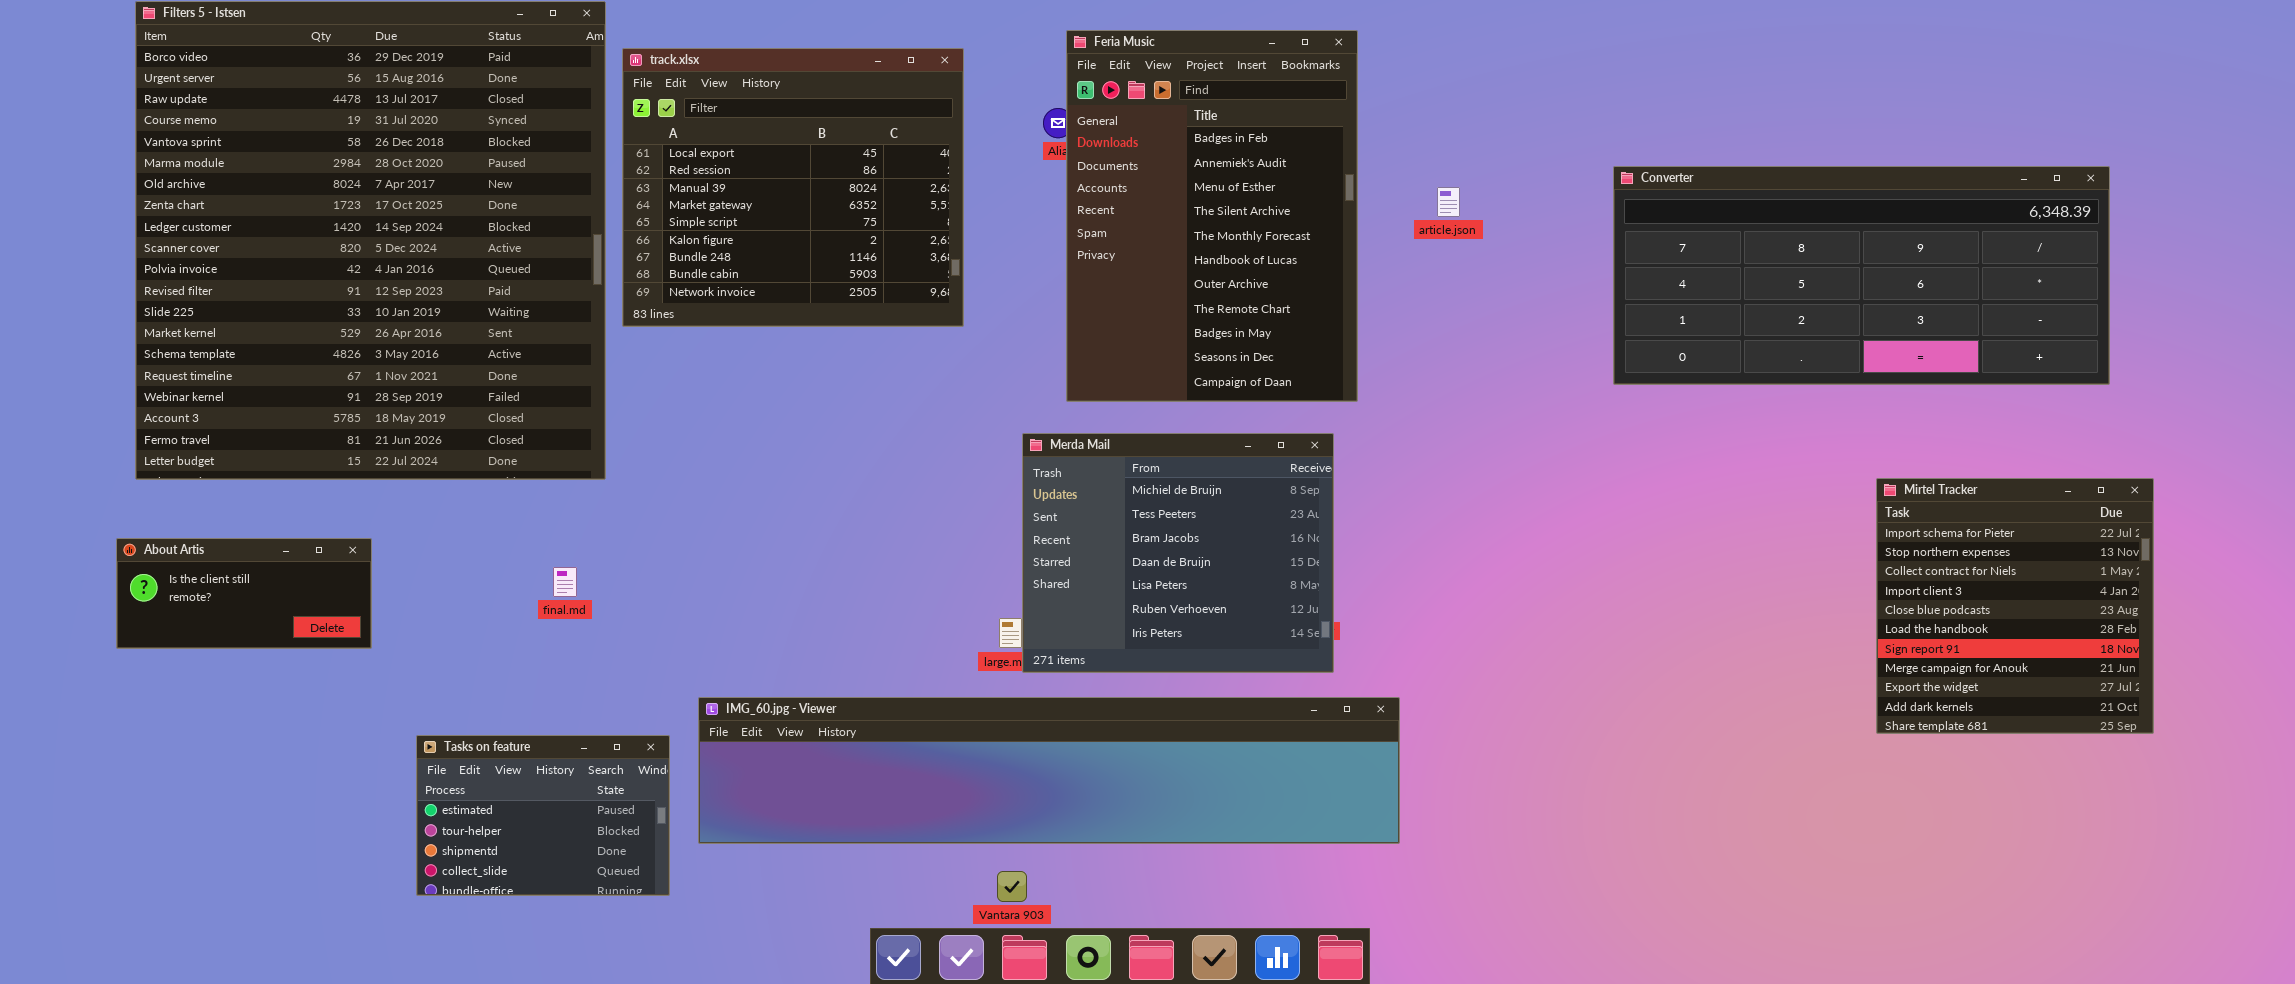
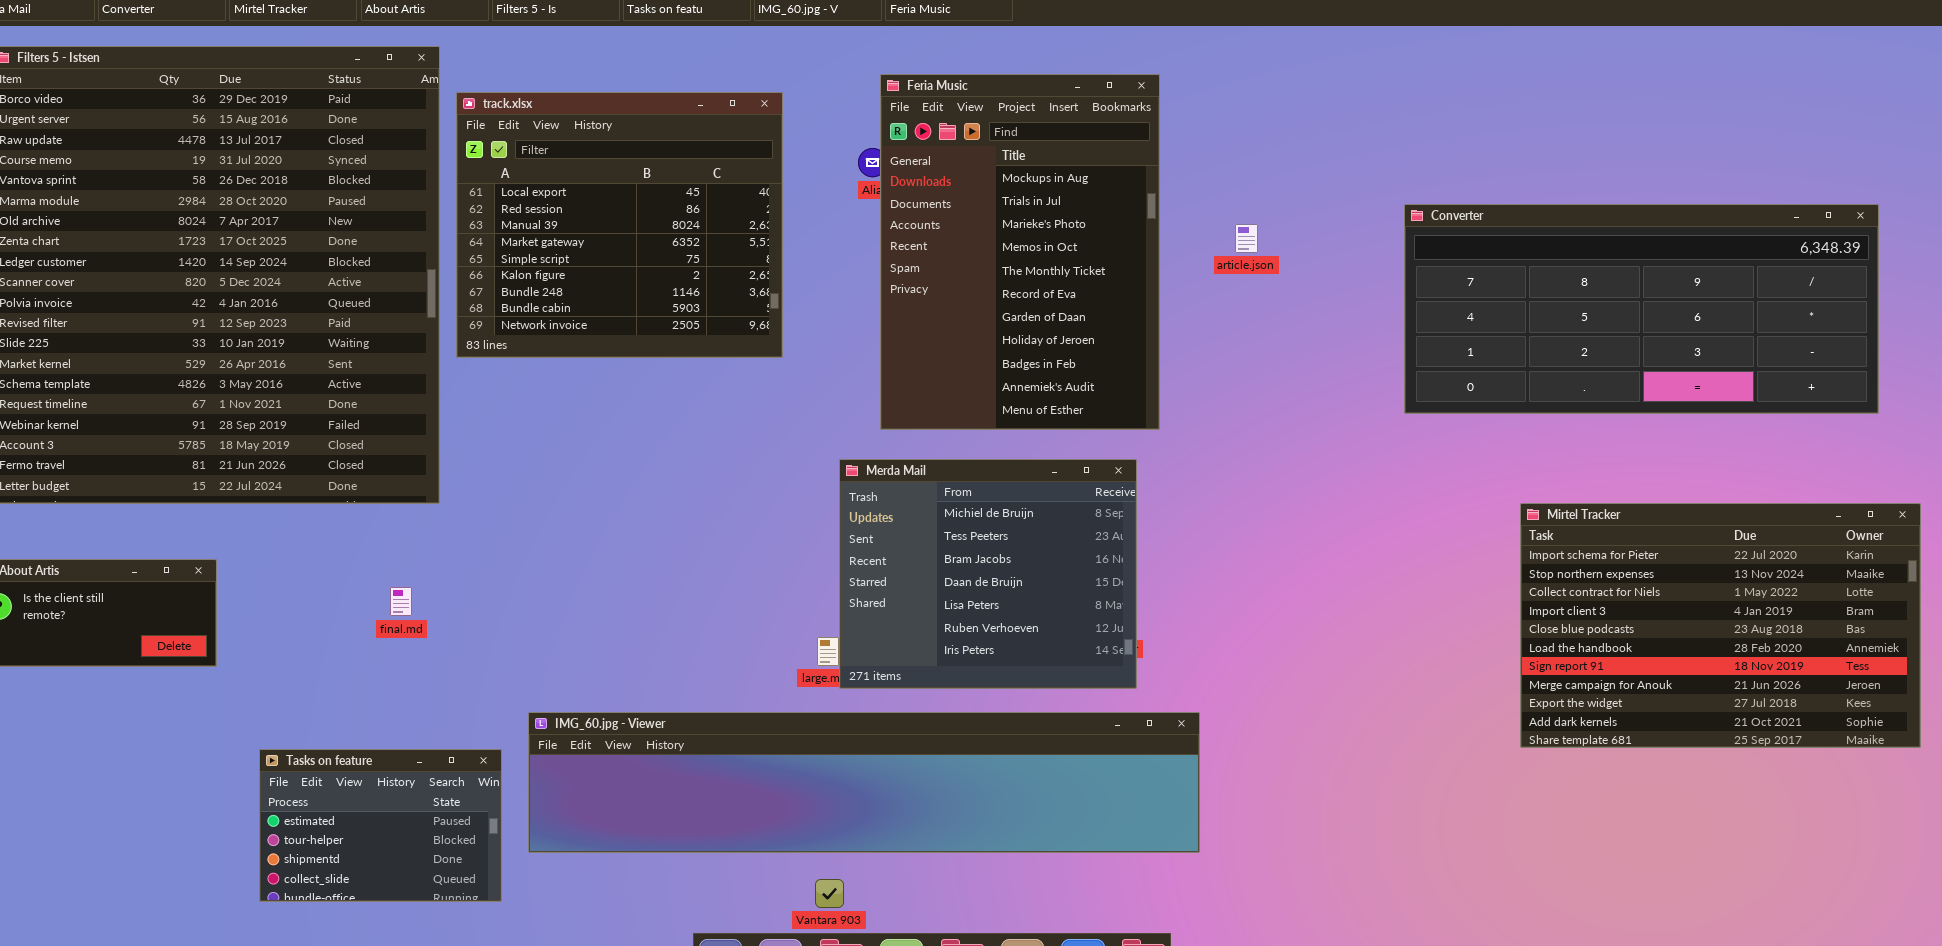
Feria Music: [1066,30,1358,402] -> [880,74,1160,430], scrolled up 8 rows
Mirtel Tracker: [1876,478,2154,734] -> [1520,503,1921,748], resized

